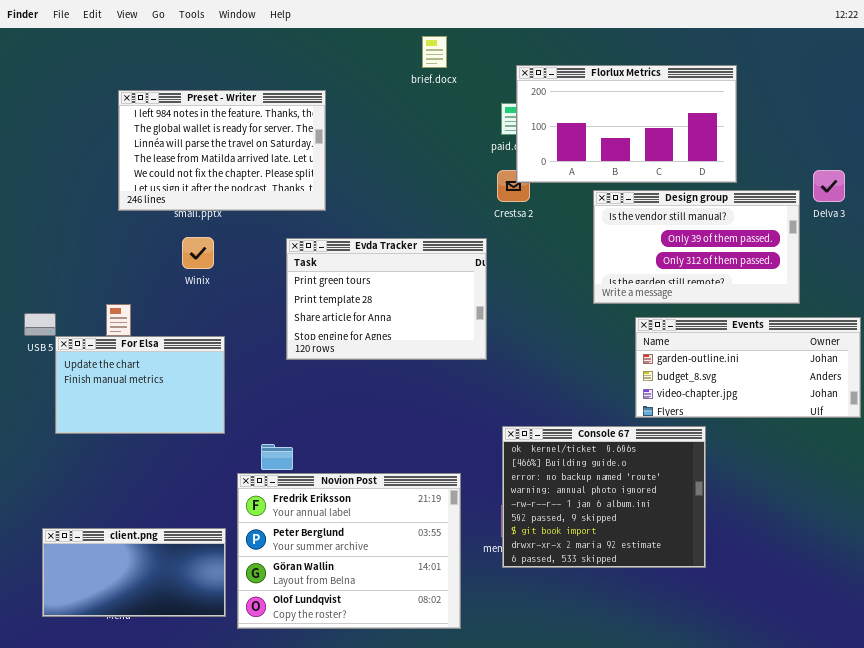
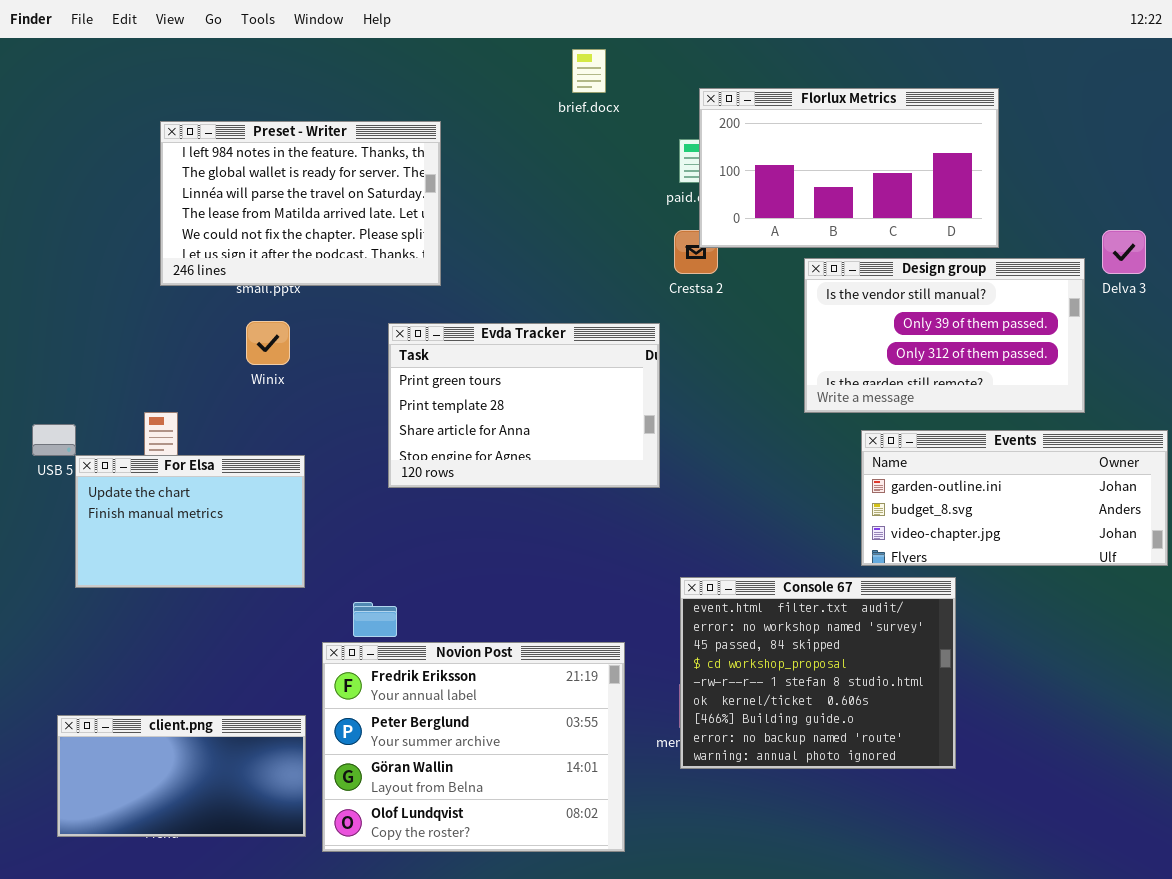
Console 67: [502,426,706,568] -> [680,577,956,769], scrolled up 5 rows

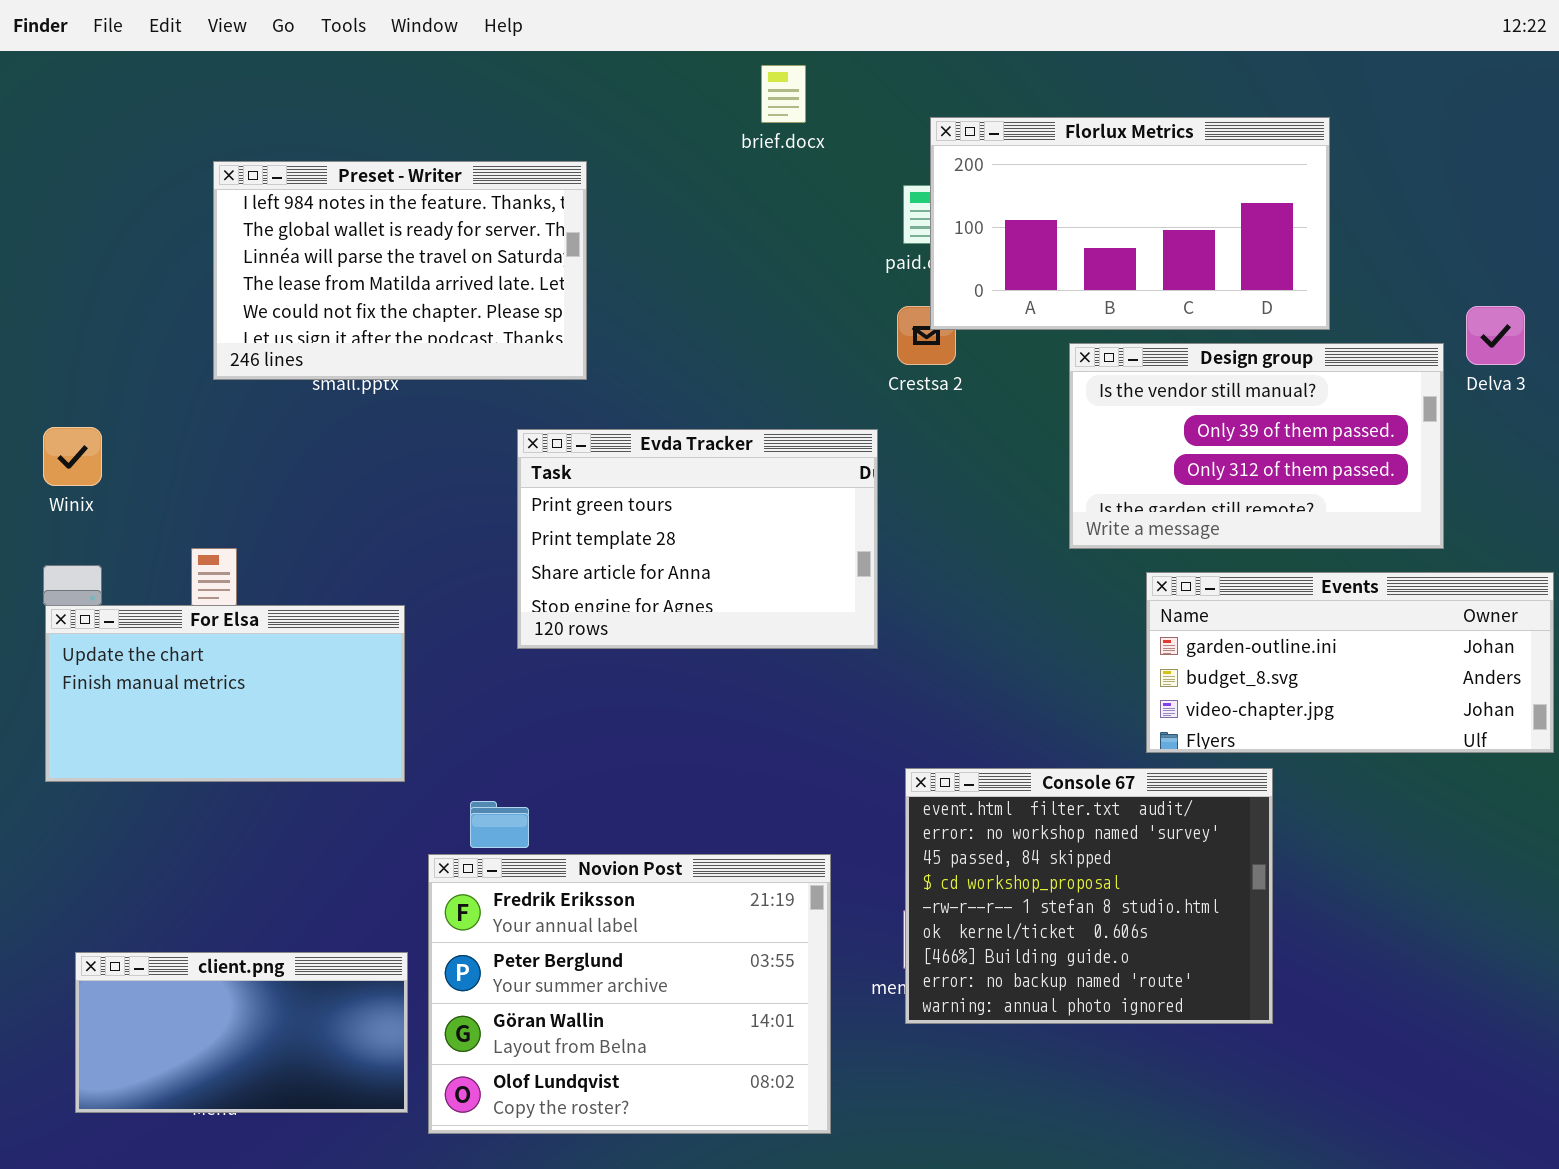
Winix: [246,321,290,365] -> [43,427,102,486], moved
For Elsa: [75,455,305,588] -> [45,605,405,782], resized

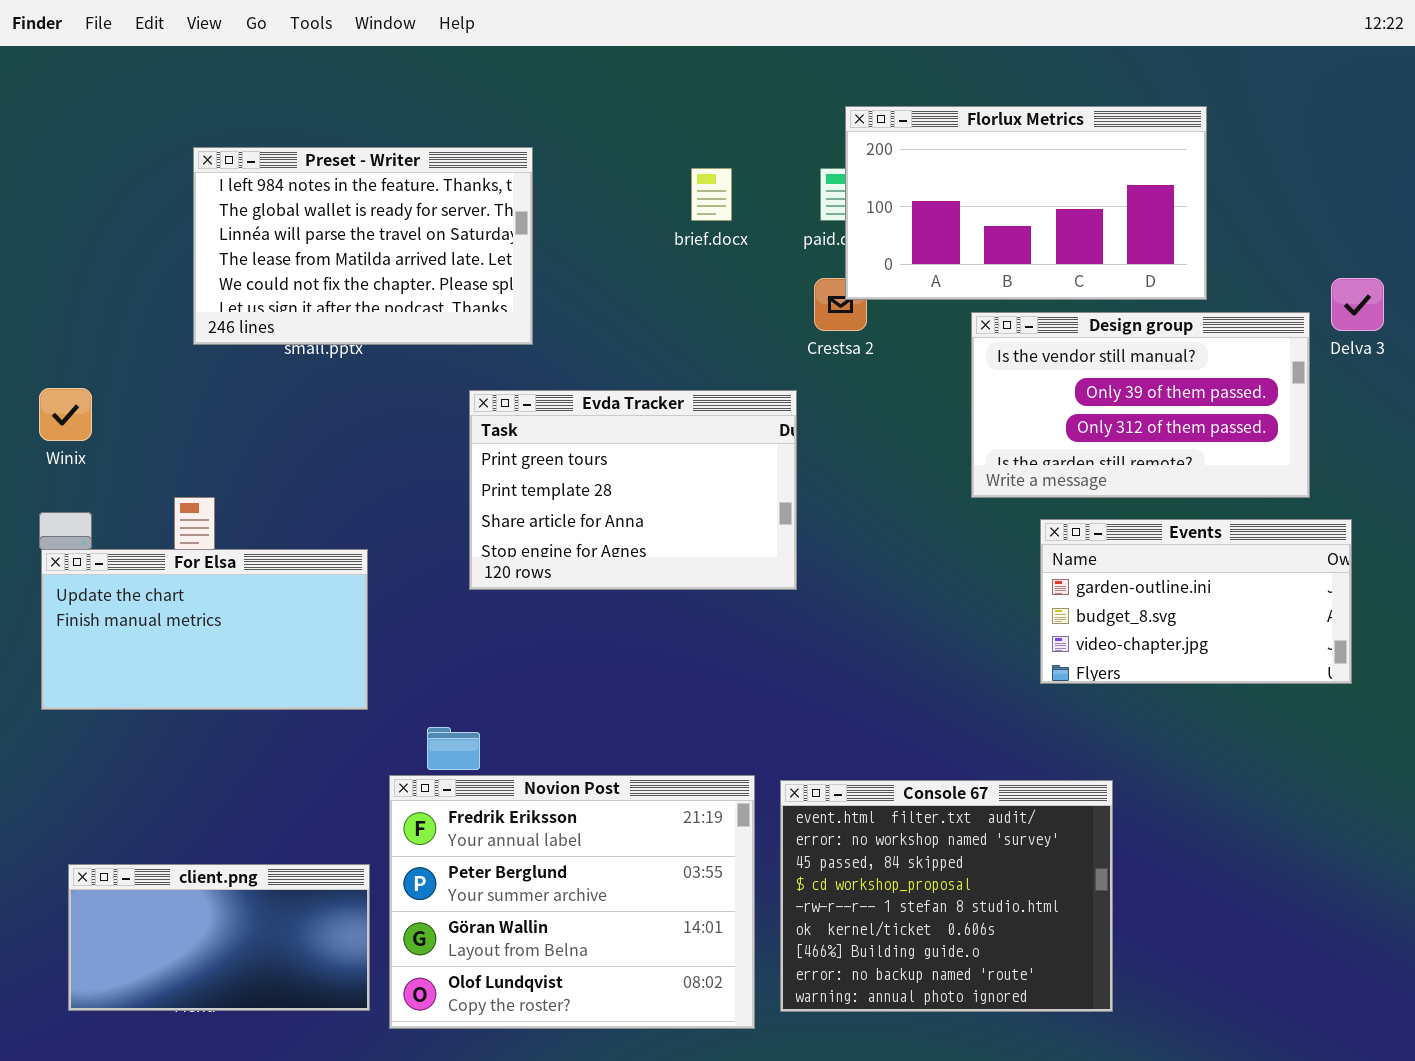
brief.docx: [761,65,806,123] -> [691,168,732,221], moved
Events: [1146,572,1554,753] -> [1040,519,1352,684], resized
Console 67: [905,768,1273,1024] -> [780,780,1113,1012], moved

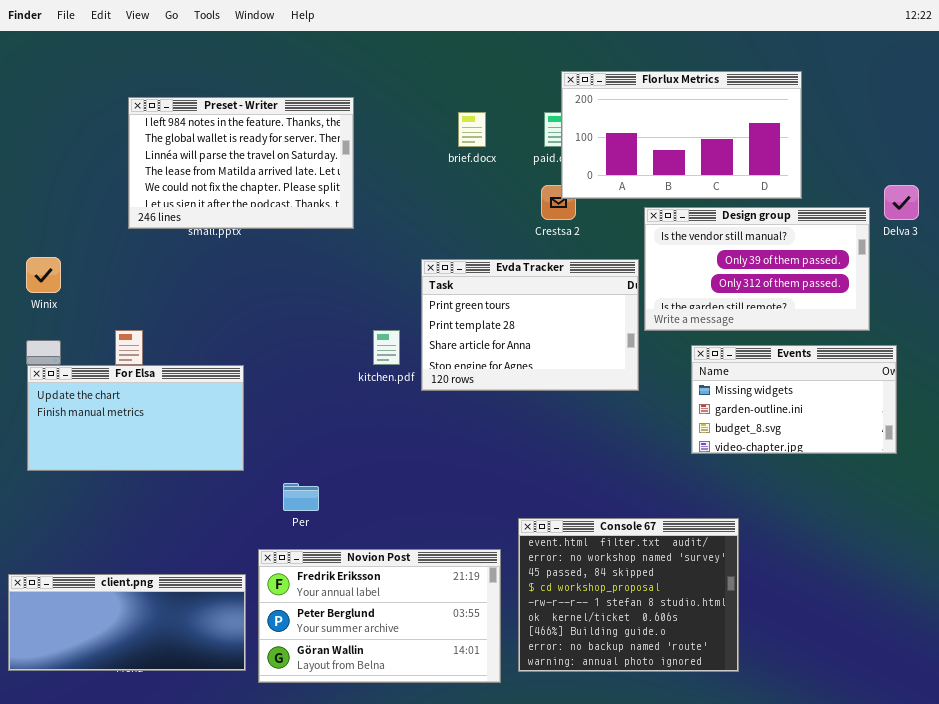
Evda Tracker: [469,390,797,590] -> [421,259,639,391], moved
Events: [1040,519,1352,684] -> [691,345,897,454], scrolled up 1 row
Novion Post: [389,775,755,1029] -> [258,549,501,683], resized
client.png: [68,864,370,1011] -> [8,574,246,671], resized

